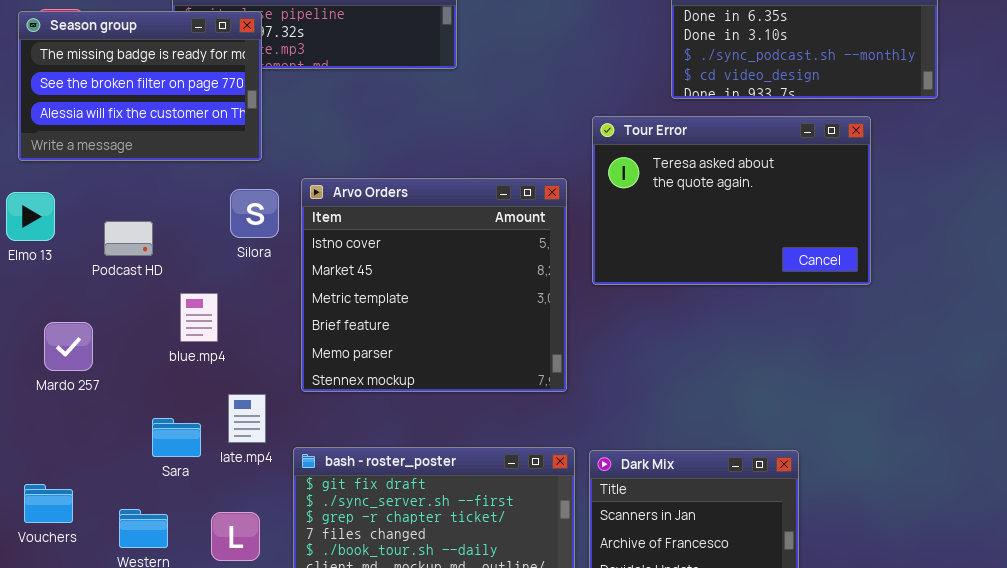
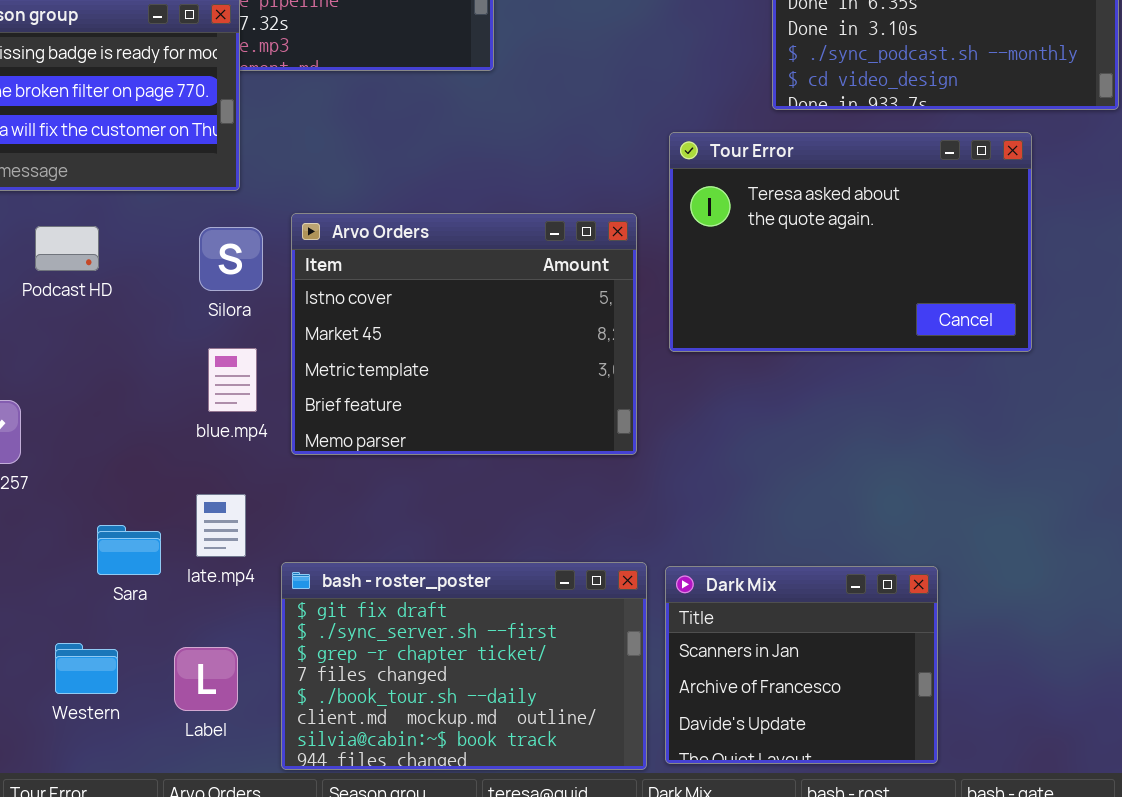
Arvo Orders: [301,178,567,392] -> [291,213,637,455], resized
Podcast HD: [104,221,153,256] -> [35,226,99,271], moved
blue.mp4: [180,293,218,342] -> [208,348,257,412], moved

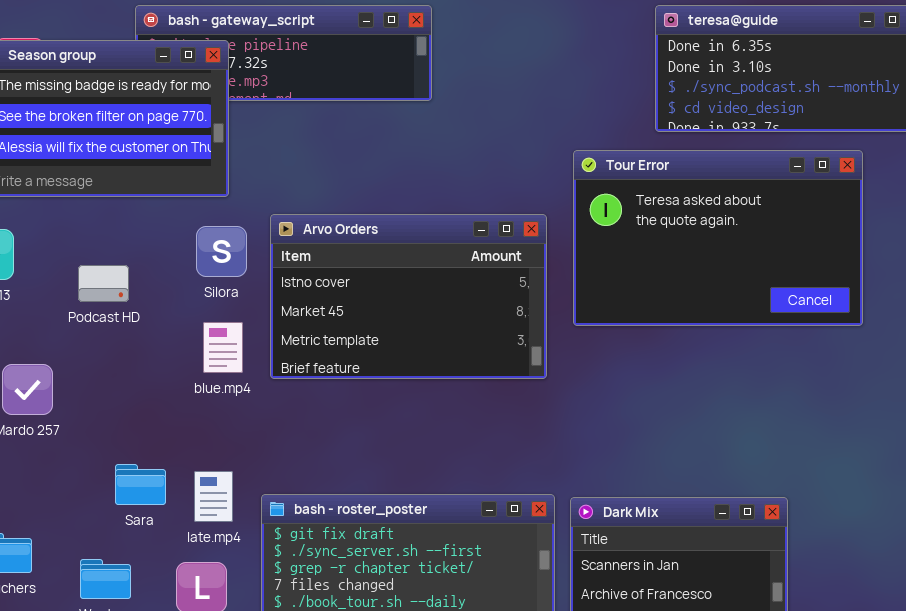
Arvo Orders: [291,213,637,455] -> [270,214,547,379], resized
Podcast HD: [35,226,99,271] -> [78,265,129,302], moved
late.mp4: [196,494,246,557] -> [194,471,233,522], moved

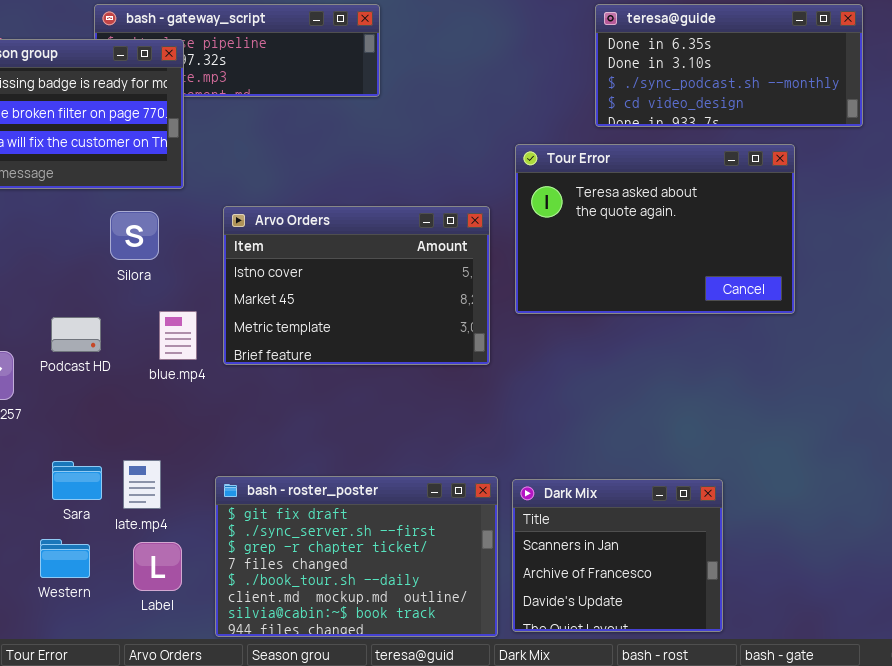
Silora: [196,226,247,277] -> [110,211,159,260], moved
Podcast HD: [78,265,129,302] -> [51,317,101,352], moved
Sara: [115,464,166,505] -> [52,461,102,500], moved
late.mp4: [194,471,233,522] -> [123,460,161,509], moved

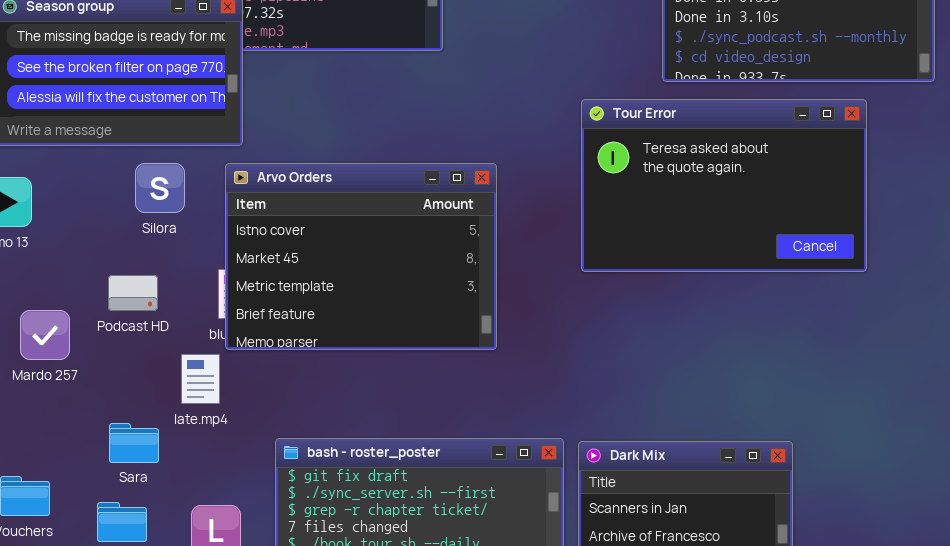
Arvo Orders: [223,206,490,365] -> [225,163,497,350], moved, resized
Silora: [110,211,159,260] -> [135,163,185,213], moved
late.mp4: [123,460,161,509] -> [181,354,220,404], moved

